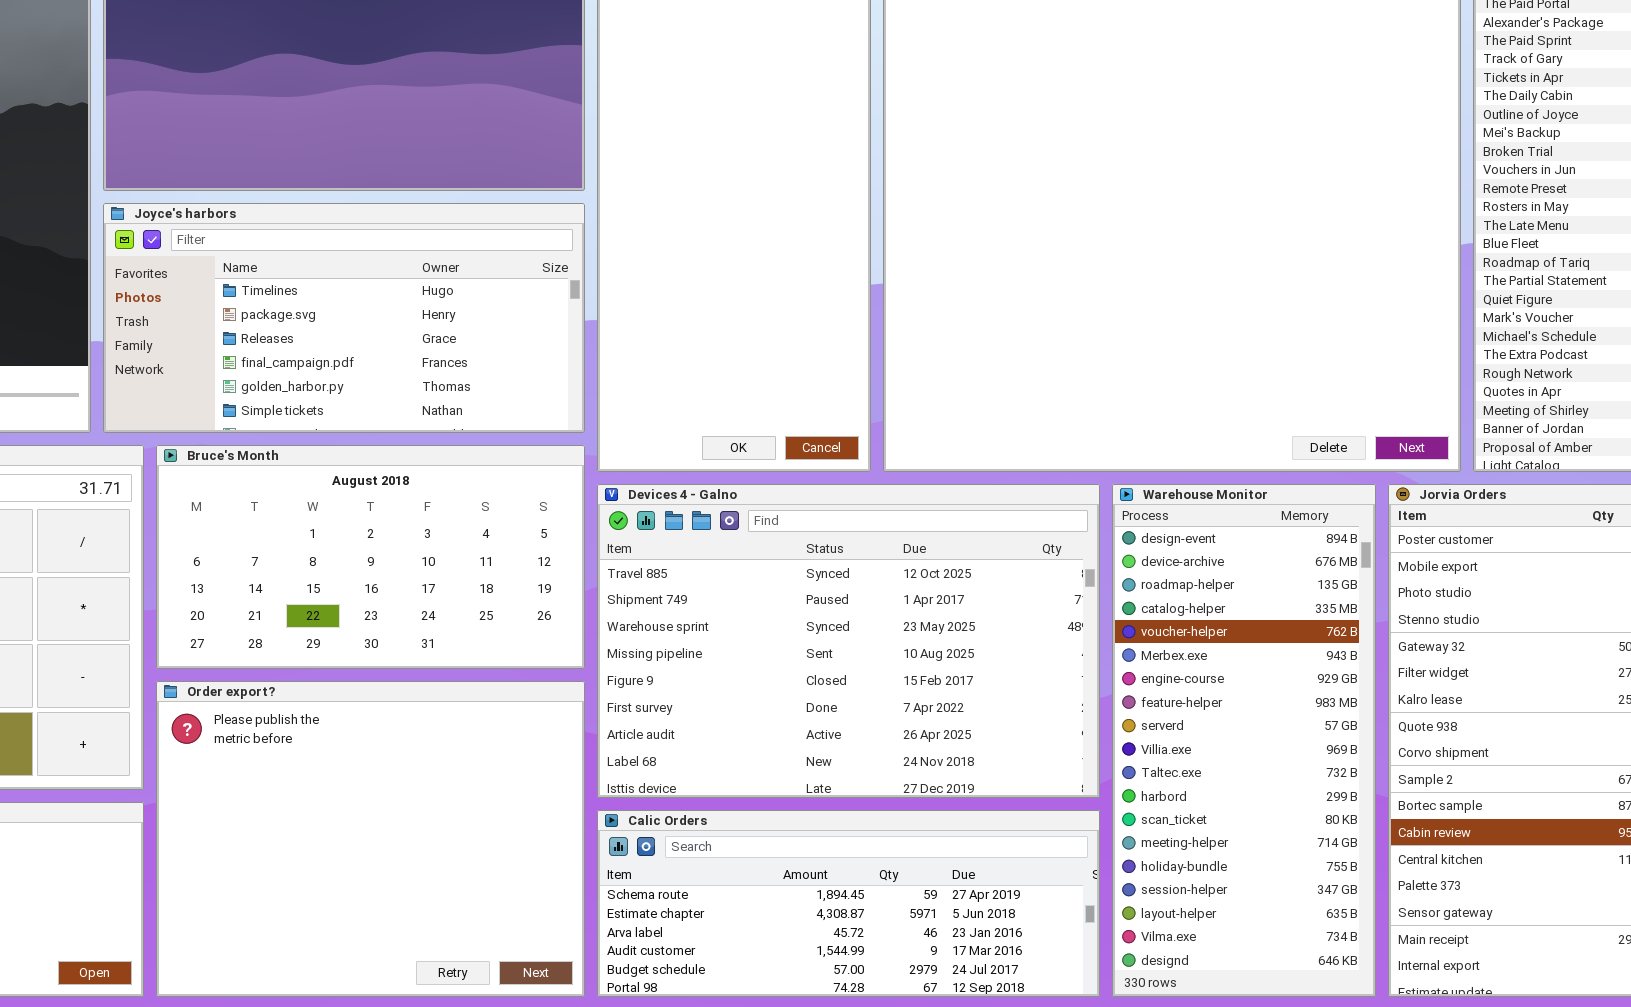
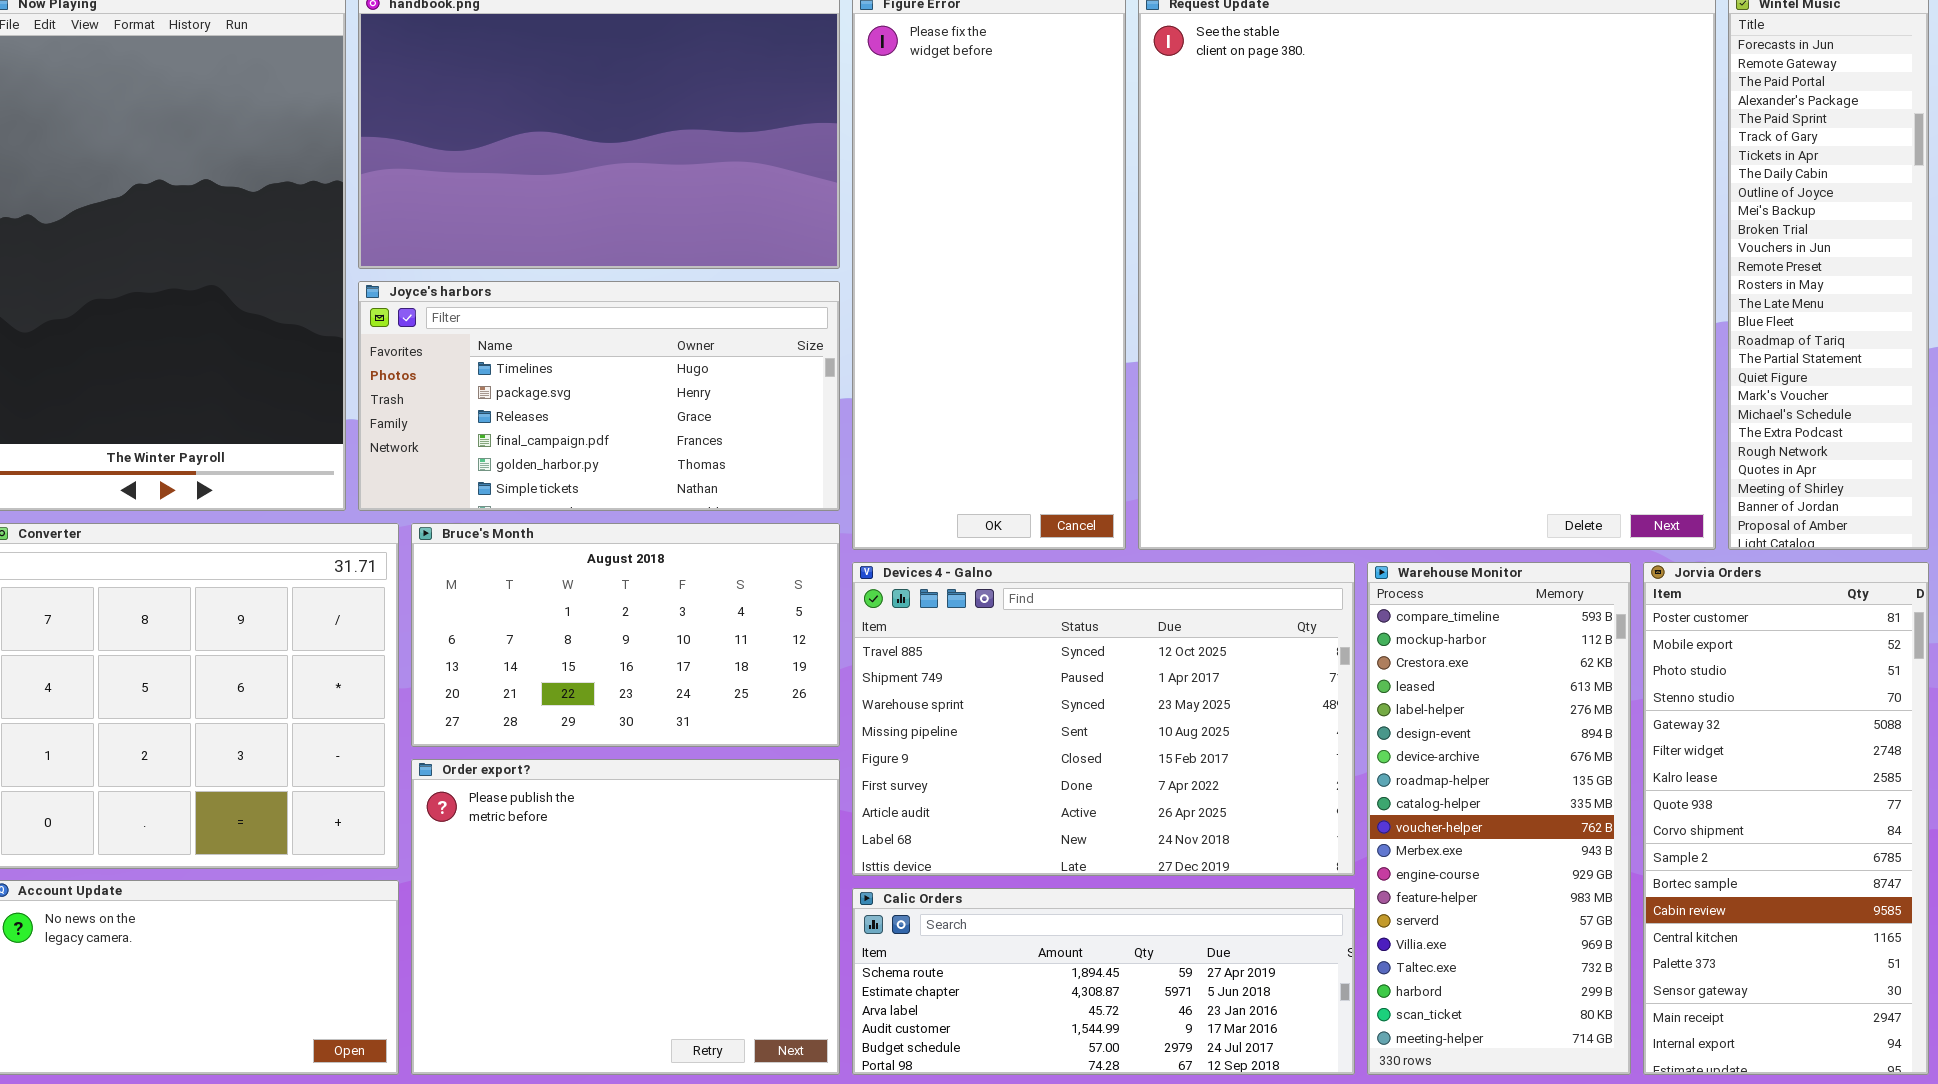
Warehouse Monitor: [1112,484,1376,997] -> [1367,562,1631,1075], scrolled up 5 rows

